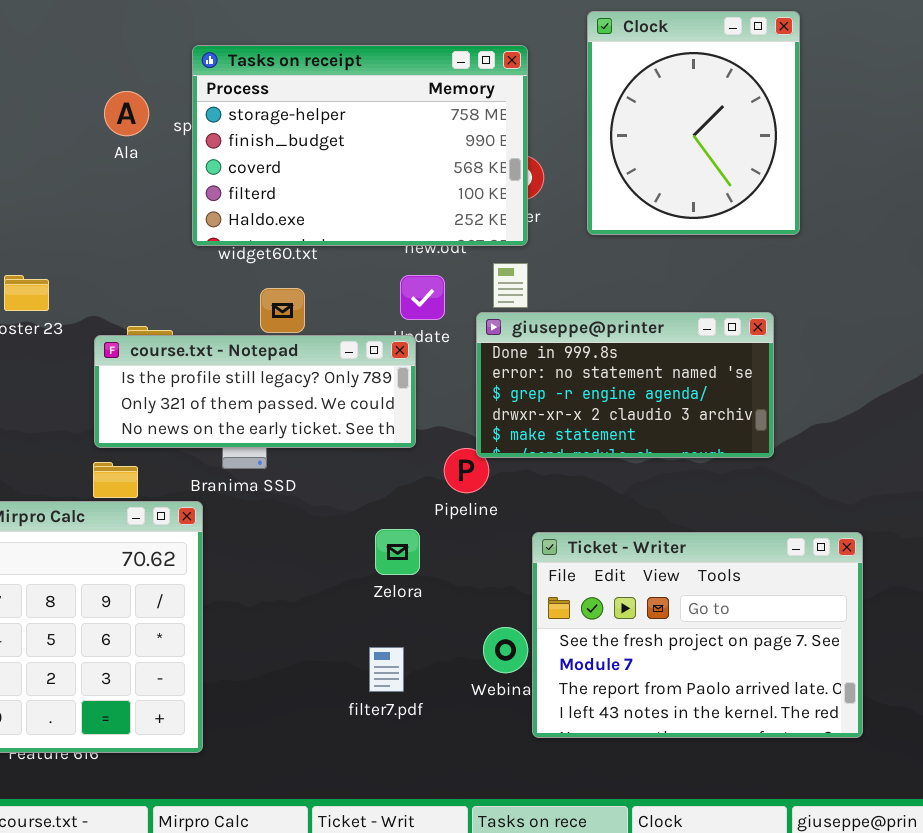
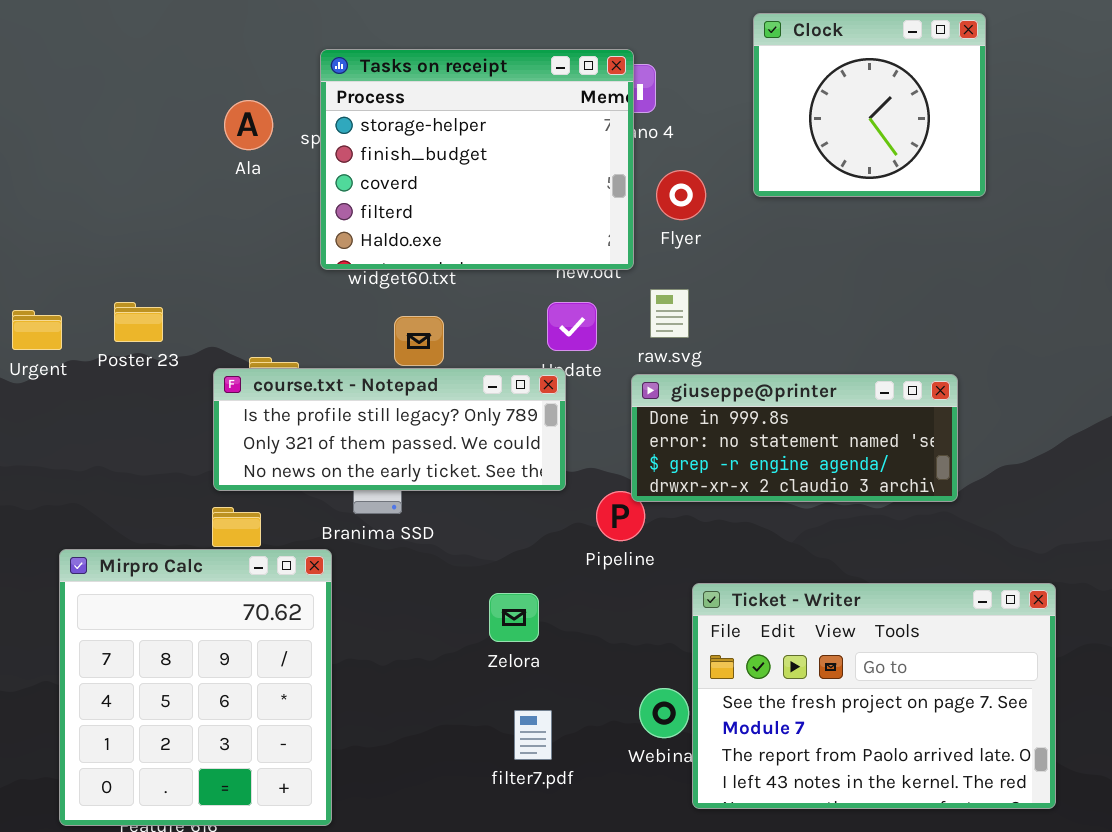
Clock: [587,11,800,235] -> [753,13,986,197], resized
Tasks on receipt: [192,45,528,246] -> [320,49,634,270], resized
giuseppe@printer: [476,312,774,458] -> [631,374,958,502], resized
Zelora: [375,529,420,575] -> [489,593,539,642], moved

